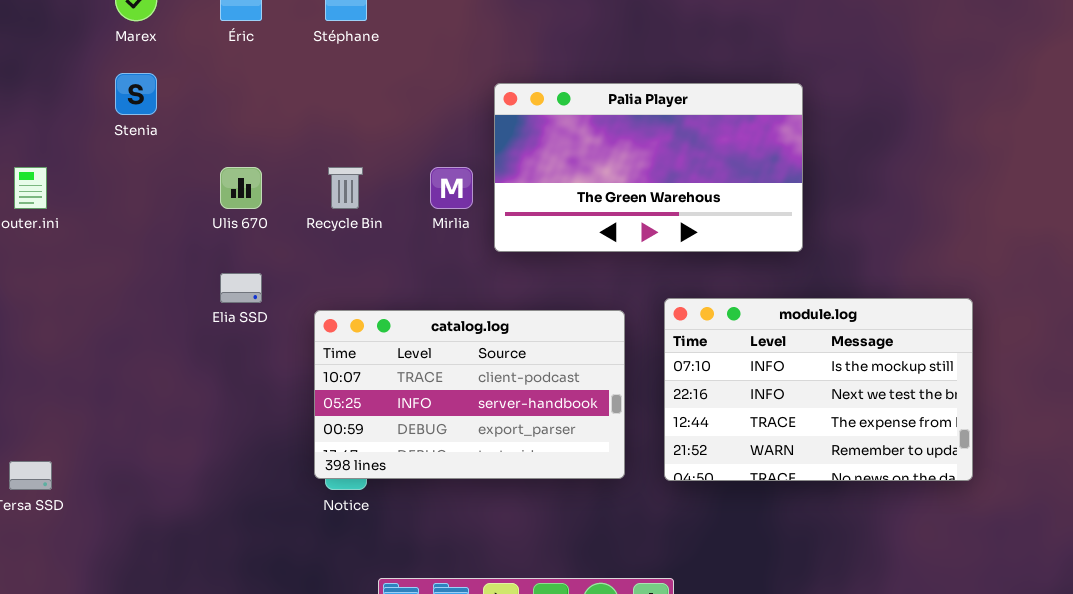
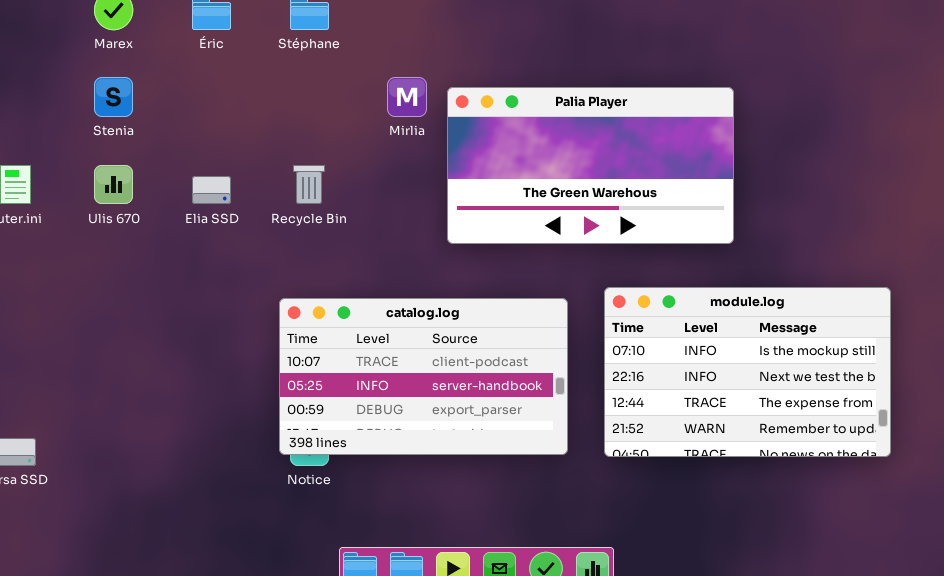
Ulis 670: [220,167,262,209] -> [94,165,133,204], moved
Mirlia: [430,167,473,209] -> [387,77,427,117], moved
Elia SSD: [220,273,262,303] -> [192,176,231,204], moved

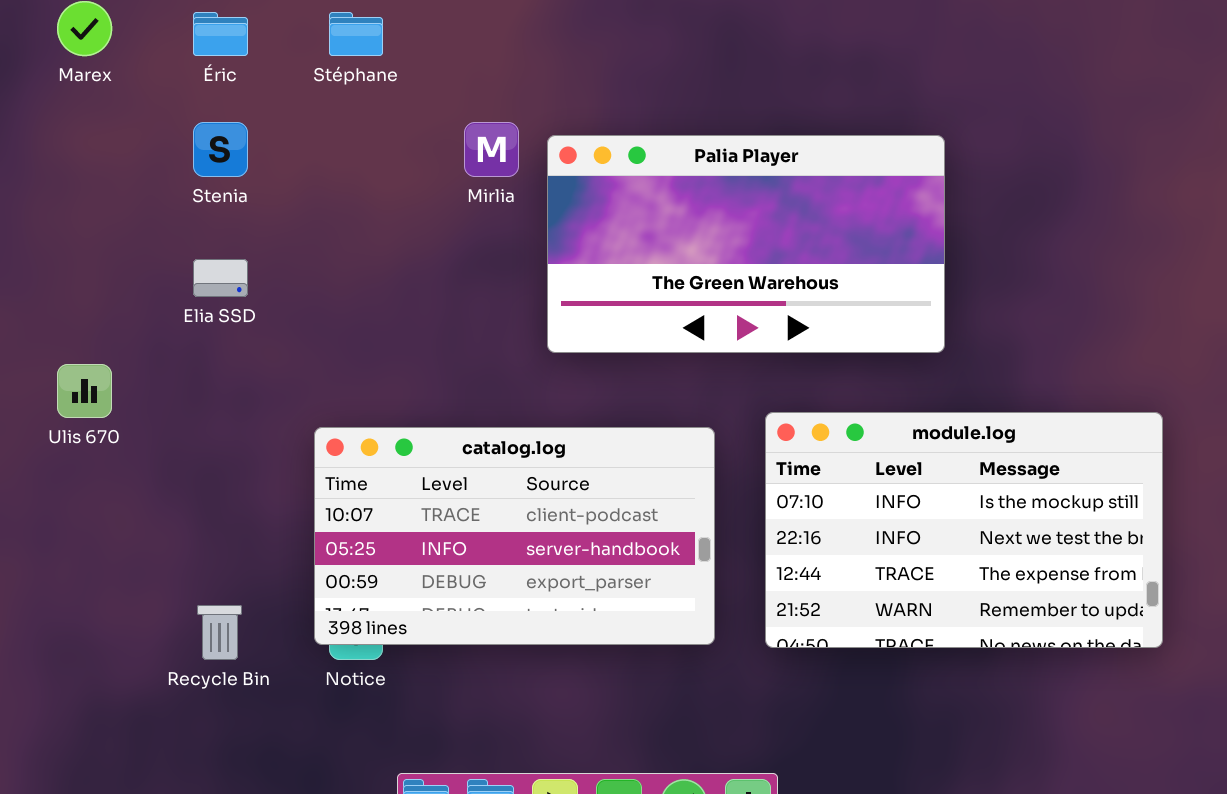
Stenia: [94,77,133,117] -> [193,122,248,177], moved
Ulis 670: [94,165,133,204] -> [57,364,112,418], moved
Recycle Bin: [293,165,325,204] -> [197,605,242,660], moved

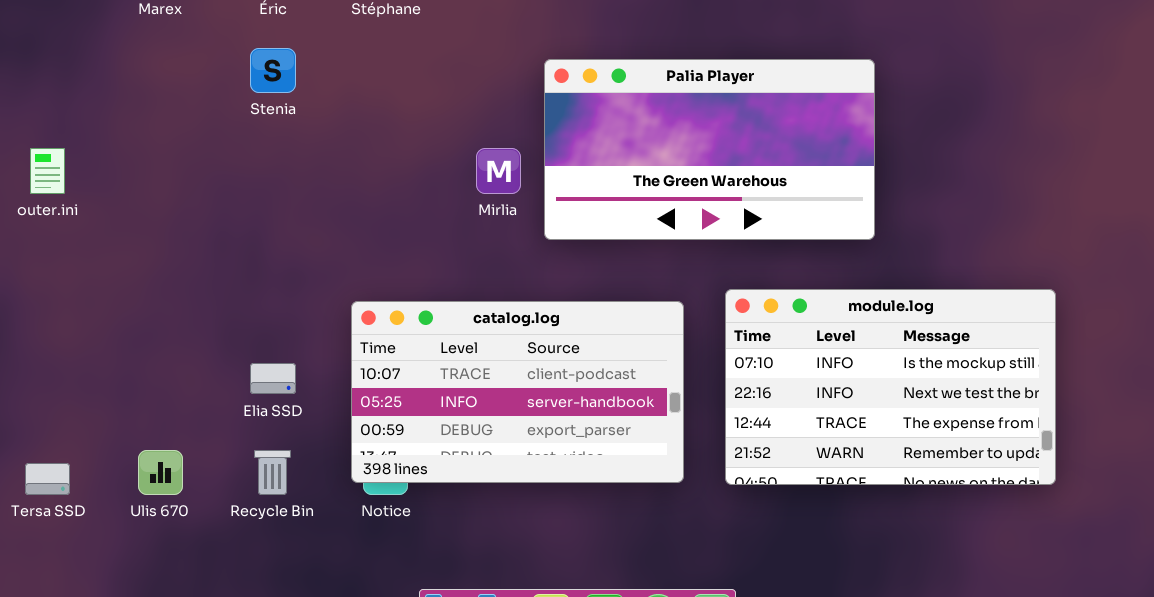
Mirlia: [464,122,519,177] -> [476,148,521,194], moved
Elia SSD: [193,259,248,297] -> [250,363,296,394], moved
Ulis 670: [57,364,112,418] -> [138,450,183,495], moved

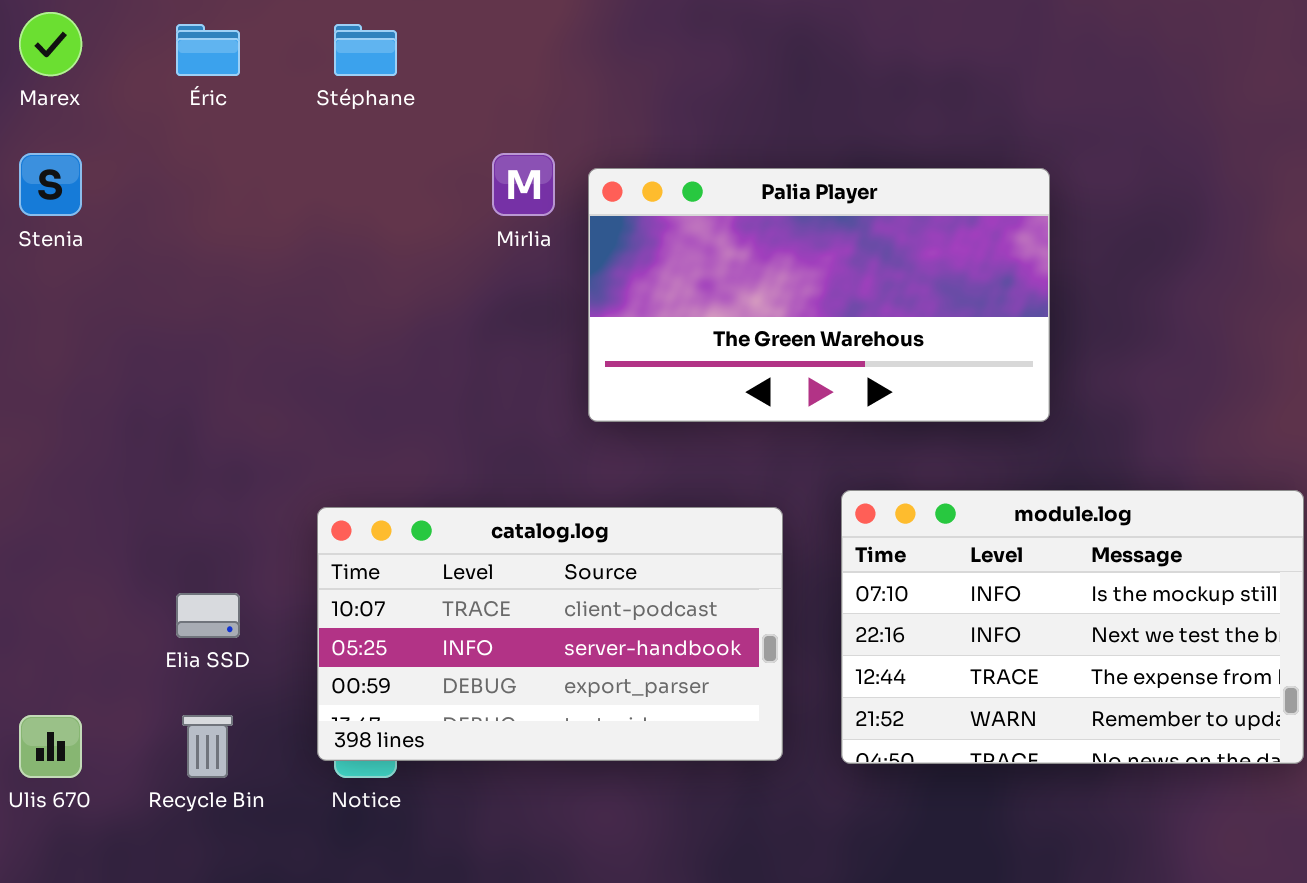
Stenia: [250,48,296,93] -> [19,153,82,216], moved
Mirlia: [476,148,521,194] -> [492,153,555,216], moved

